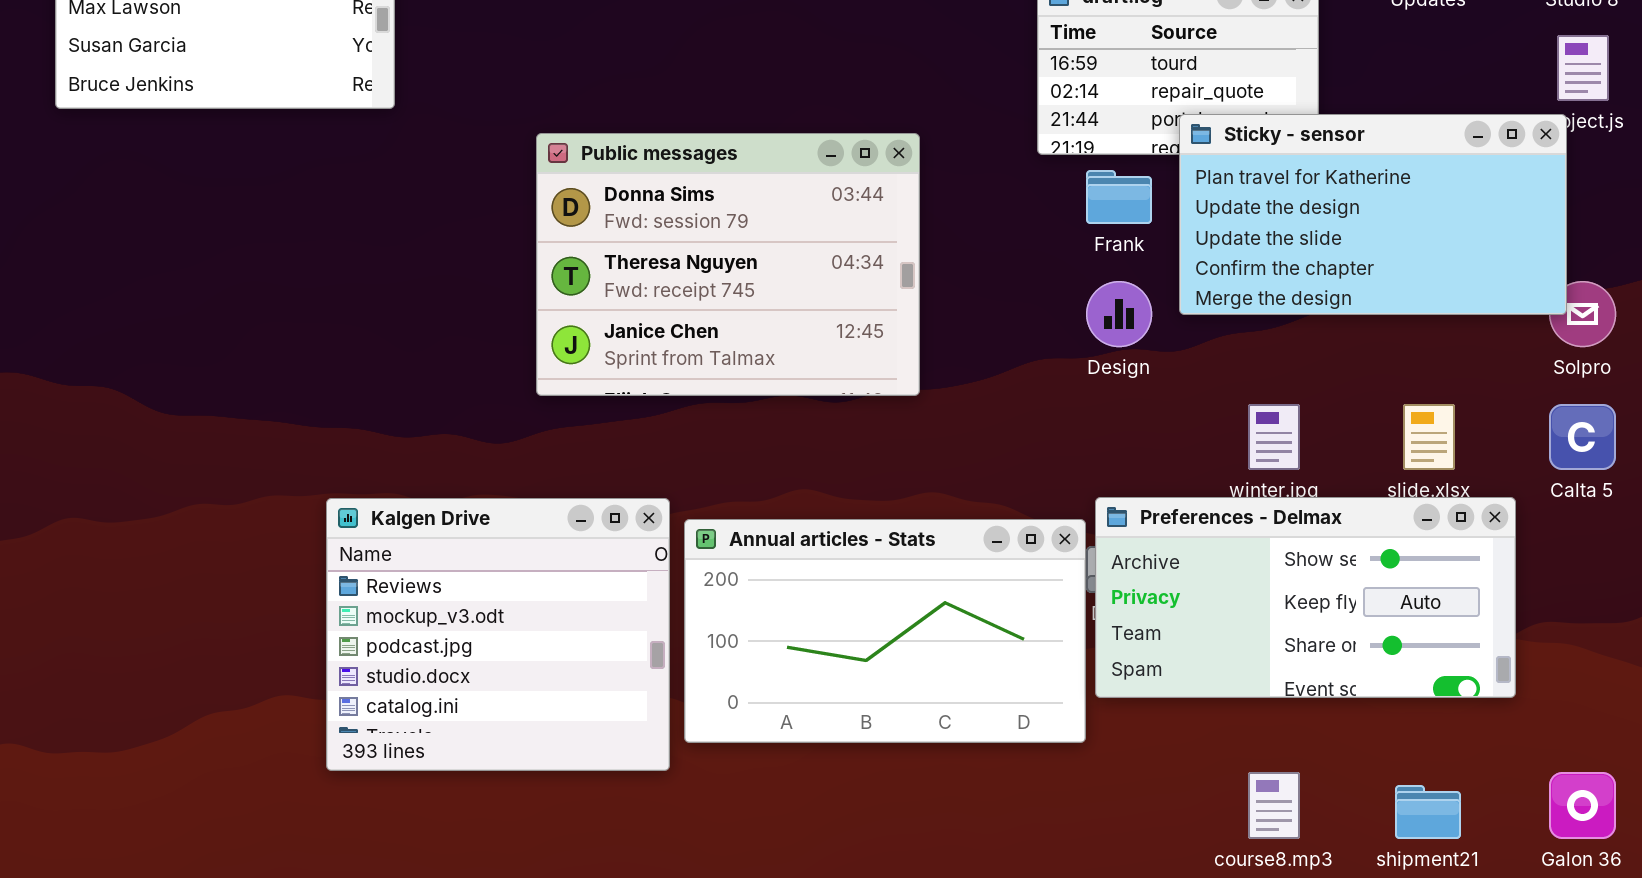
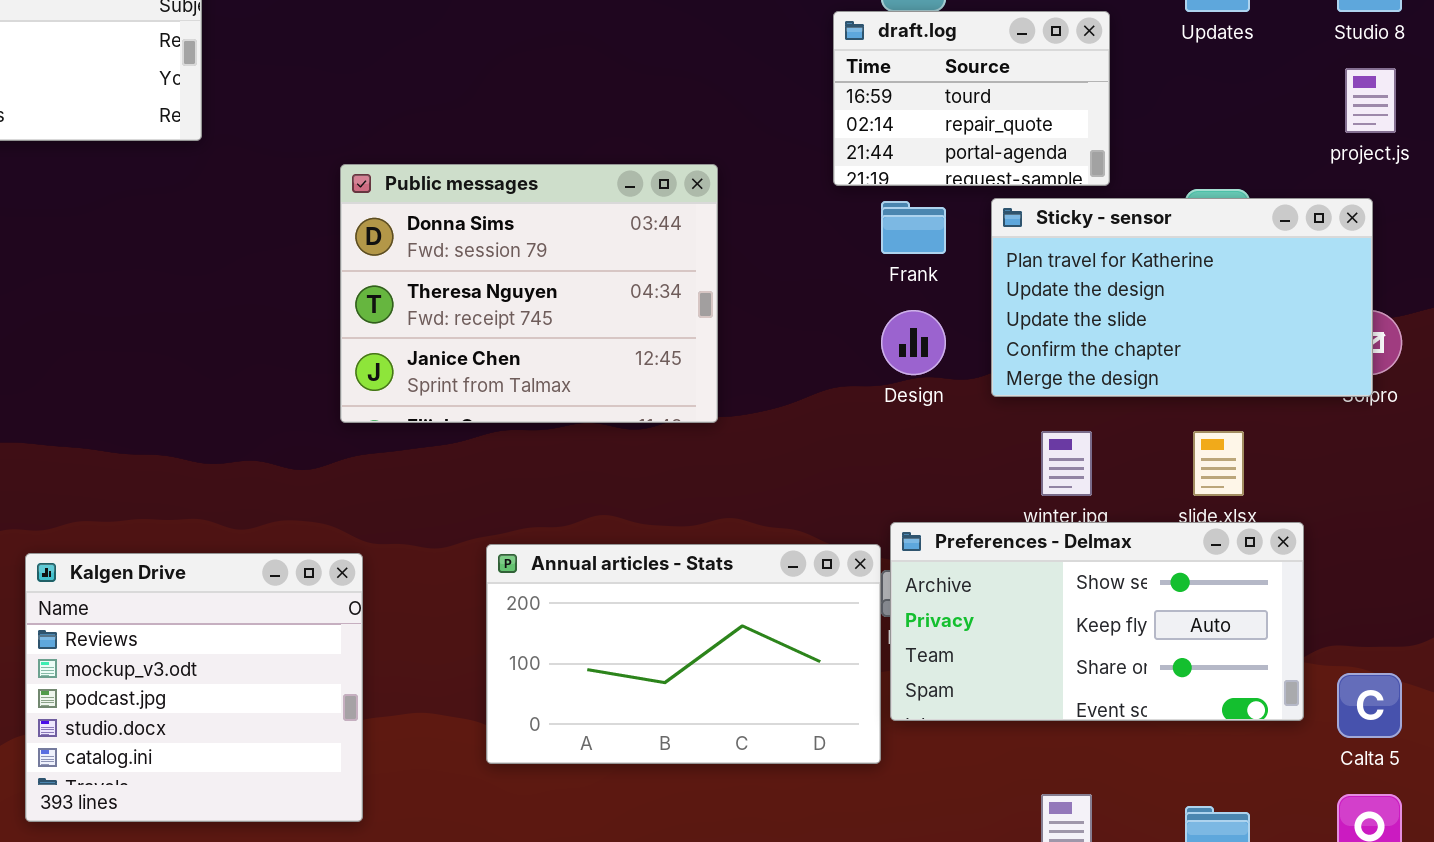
Sticky - sensor: [1179,114,1567,315] -> [991,198,1373,397], moved
Calta 5: [1549,404,1616,470] -> [1337,673,1402,738], moved
Kalgen Drive: [326,498,670,771] -> [25,553,363,822], moved

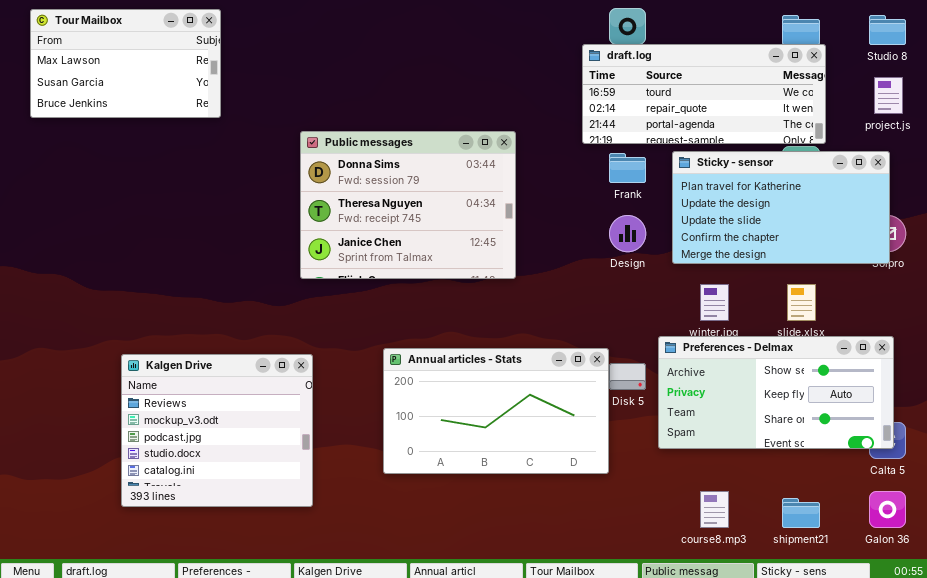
draft.log: [833,11,1110,186] -> [582,44,826,144], resized
Preferences - Delmax: [890,522,1304,721] -> [658,336,894,449], moved

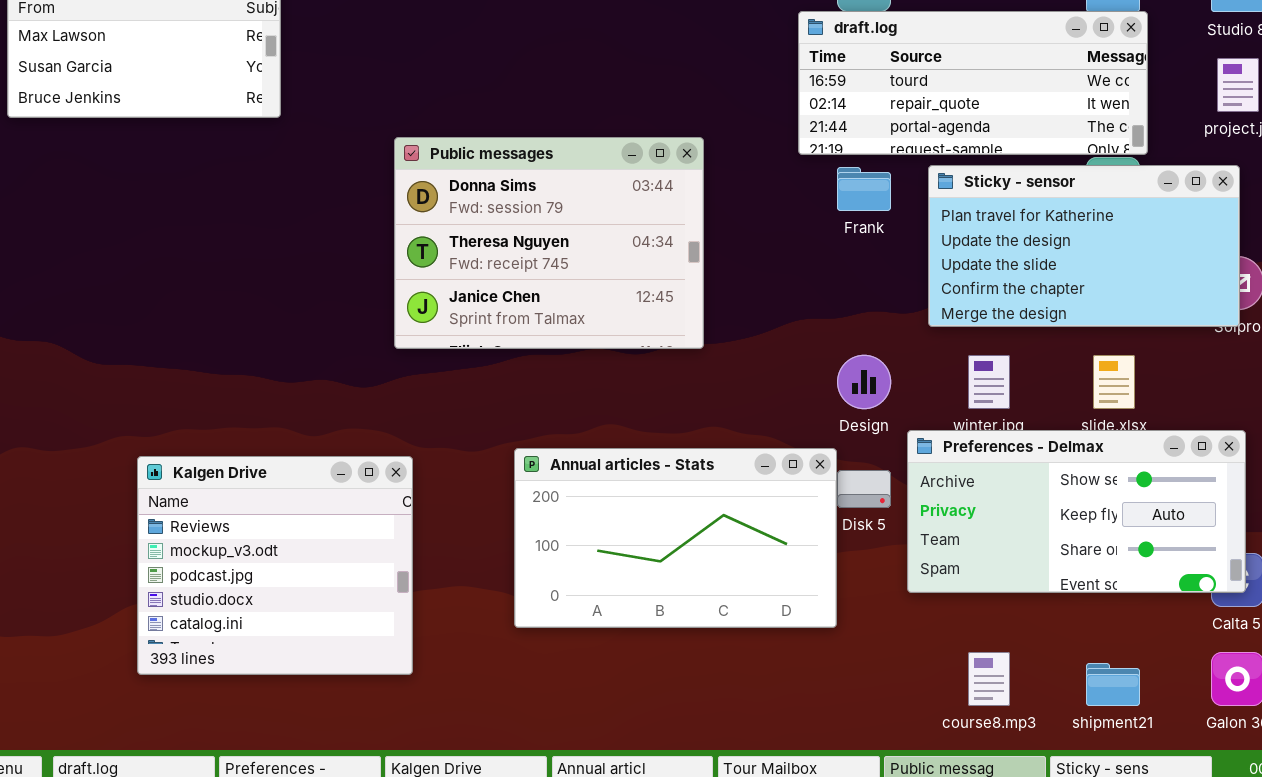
Design: [609,215,646,252] -> [837,355,891,409], moved

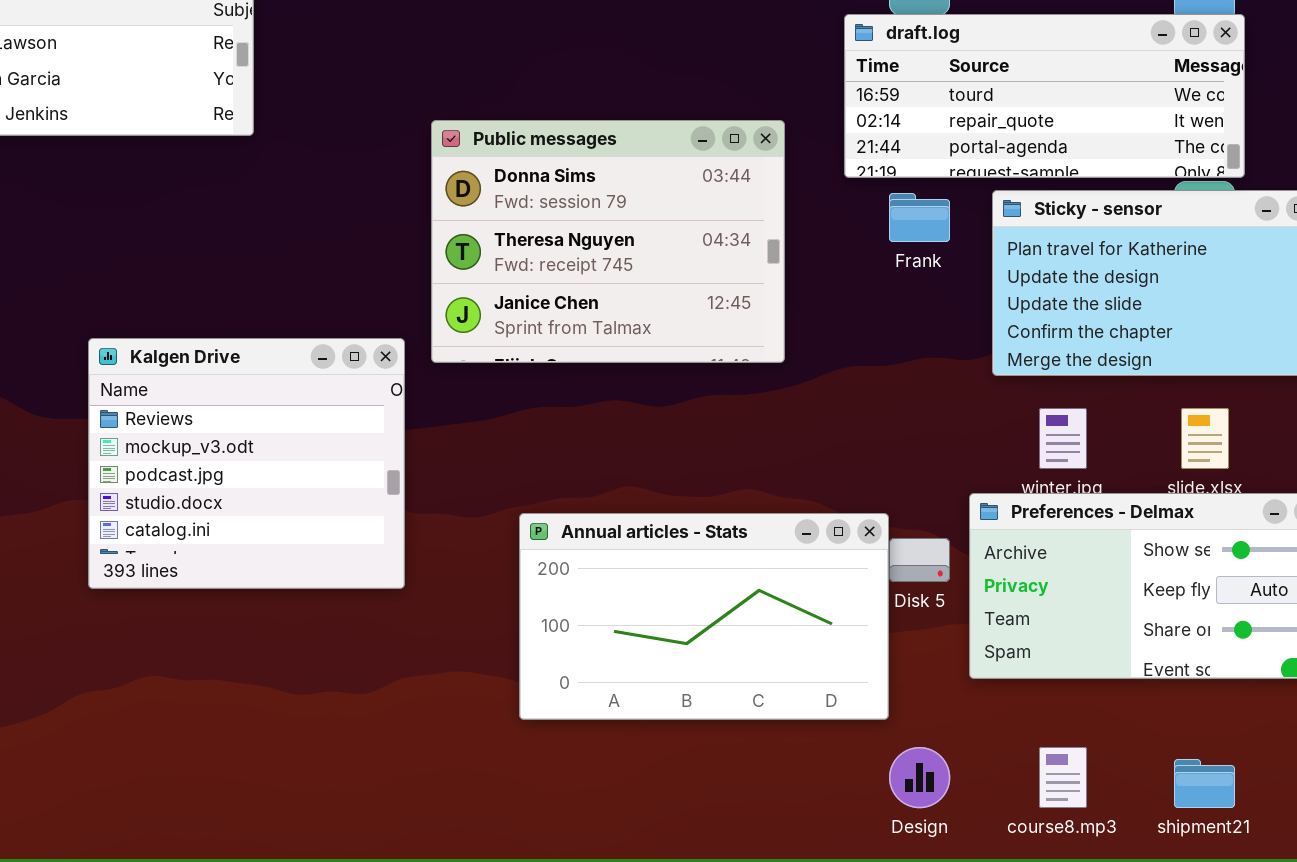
Public messages: [394,137,704,349] -> [431,120,785,363], moved
Design: [837,355,891,409] -> [889,747,950,808], moved
Kalgen Drive: [137,456,413,675] -> [88,338,405,589], moved

